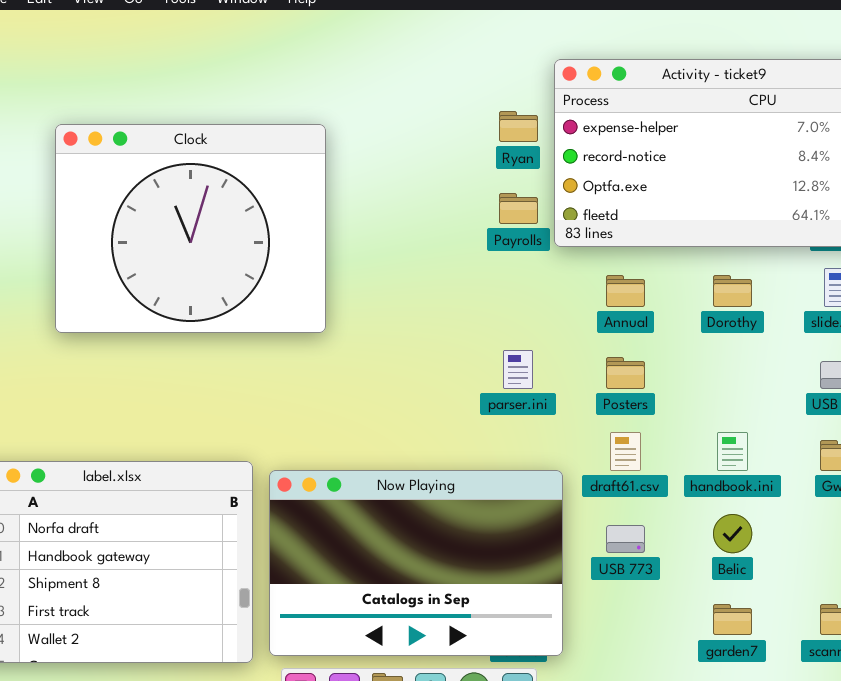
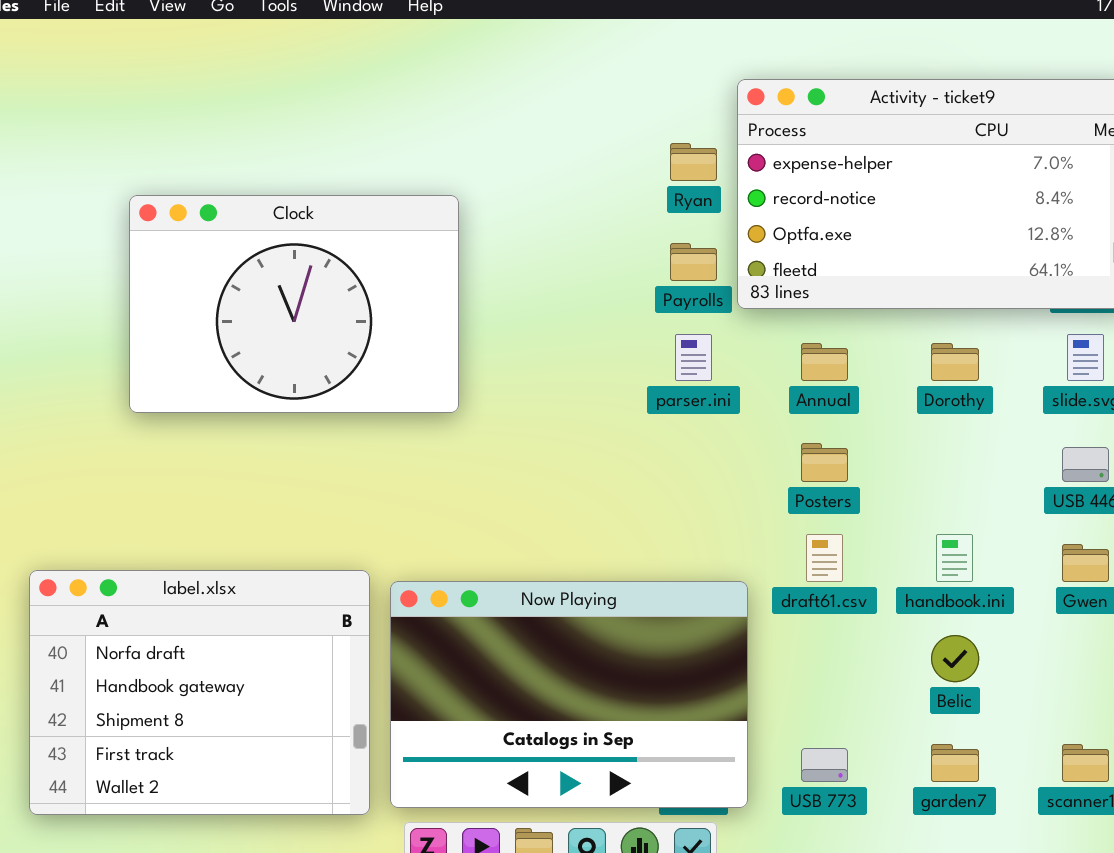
Clock: [55,124,326,333] -> [129,195,459,413], resized
parser.ini: [503,350,533,389] -> [675,334,712,381], moved
USB 773: [606,525,645,553] -> [801,748,848,782], moved

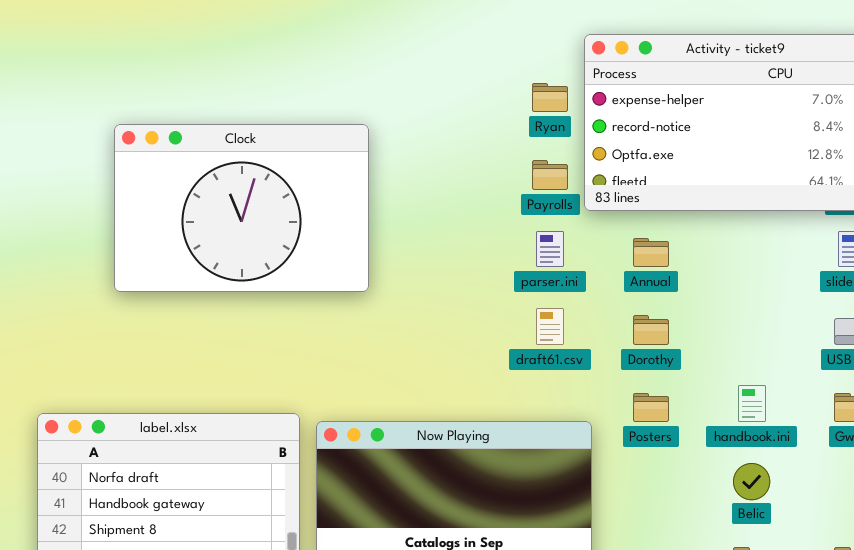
Dorothy: [931,343,979,381] -> [633,315,669,345], moved
Posters: [801,443,848,482] -> [633,393,669,422], moved
draft61.csv: [806,534,843,582] -> [536,308,564,345], moved

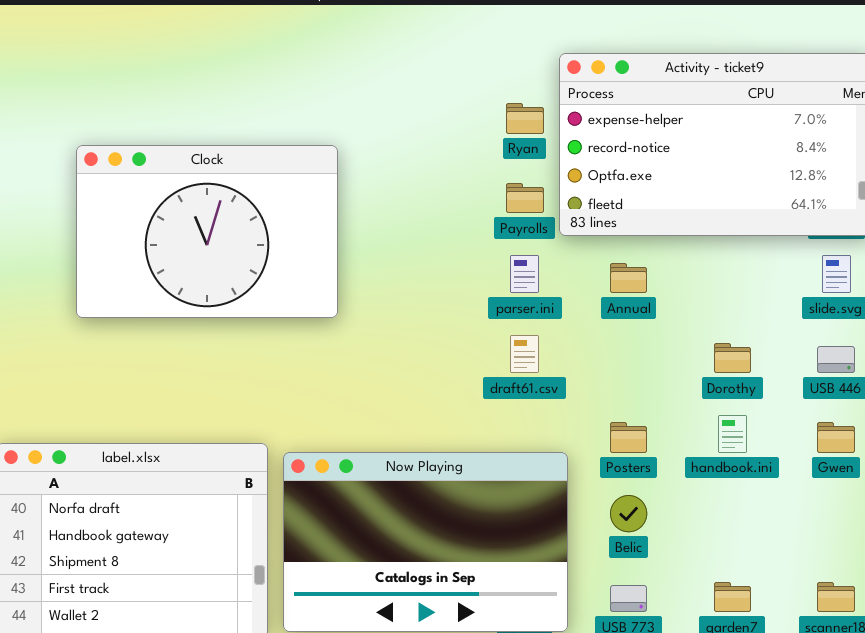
Dorothy: [633,315,669,345] -> [714,343,751,373], moved
Belic: [733,463,770,500] -> [610,495,647,532], moved

